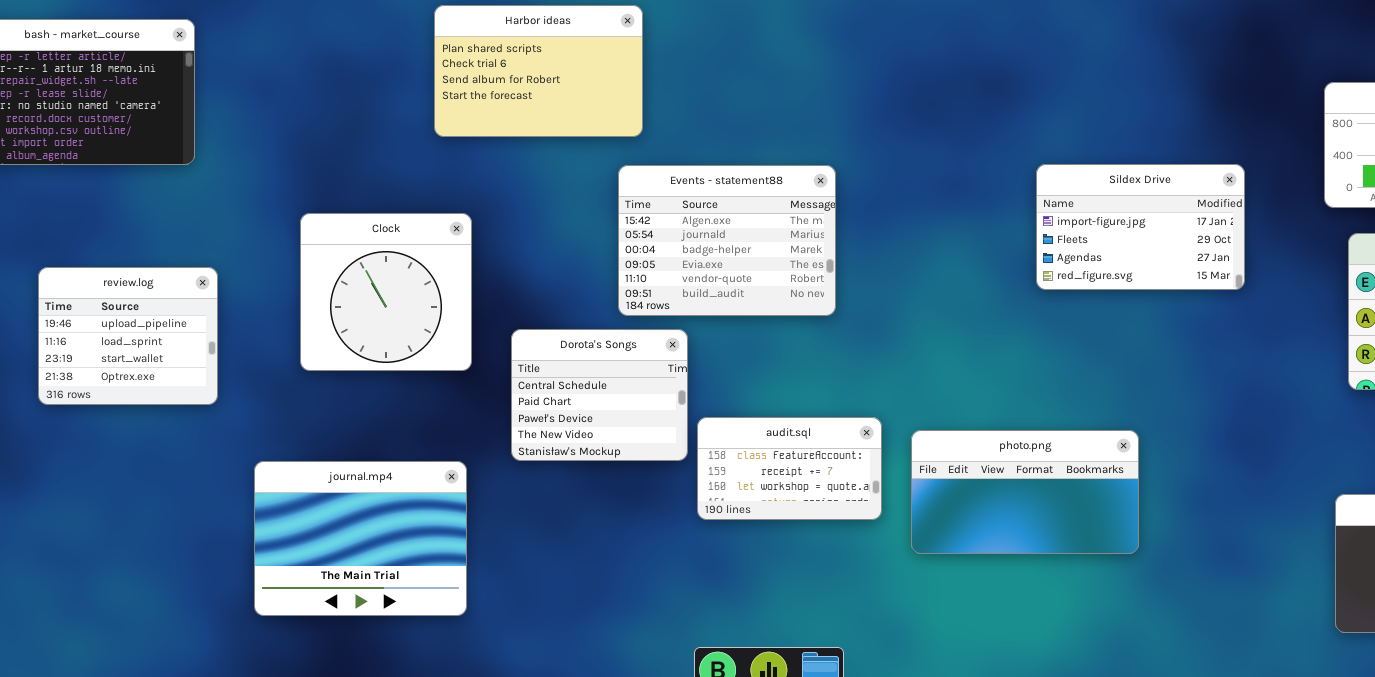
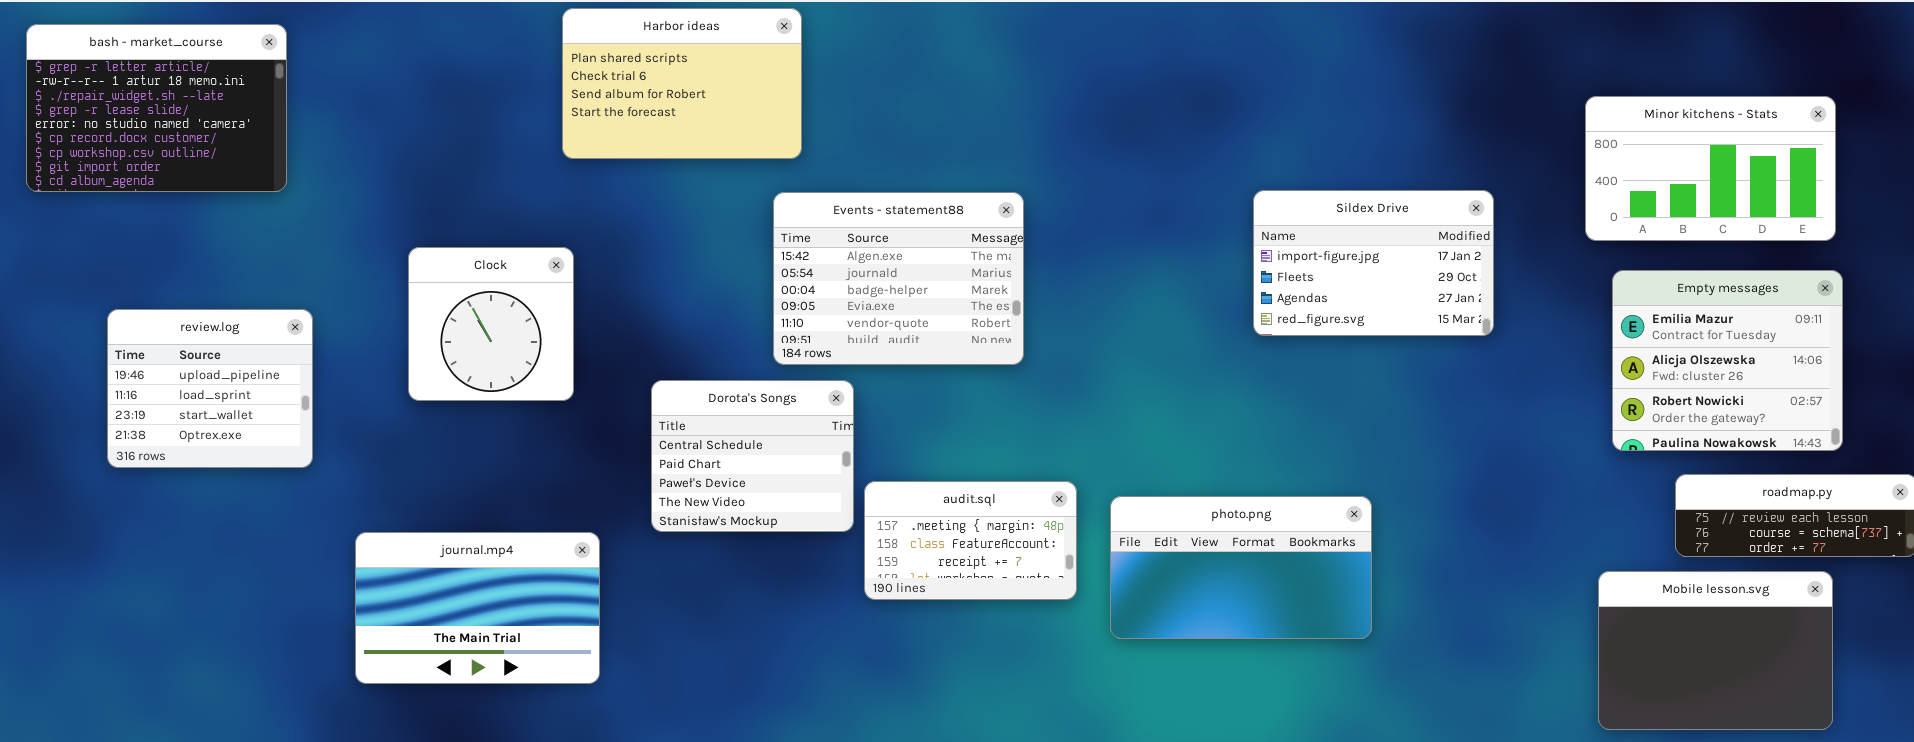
Clock: [300,213,472,371] -> [408,247,574,401], resized
audit.sql: [697,417,882,520] -> [864,481,1077,600], scrolled up 1 row
journal.mp4: [254,461,467,616] -> [355,532,600,684], resized

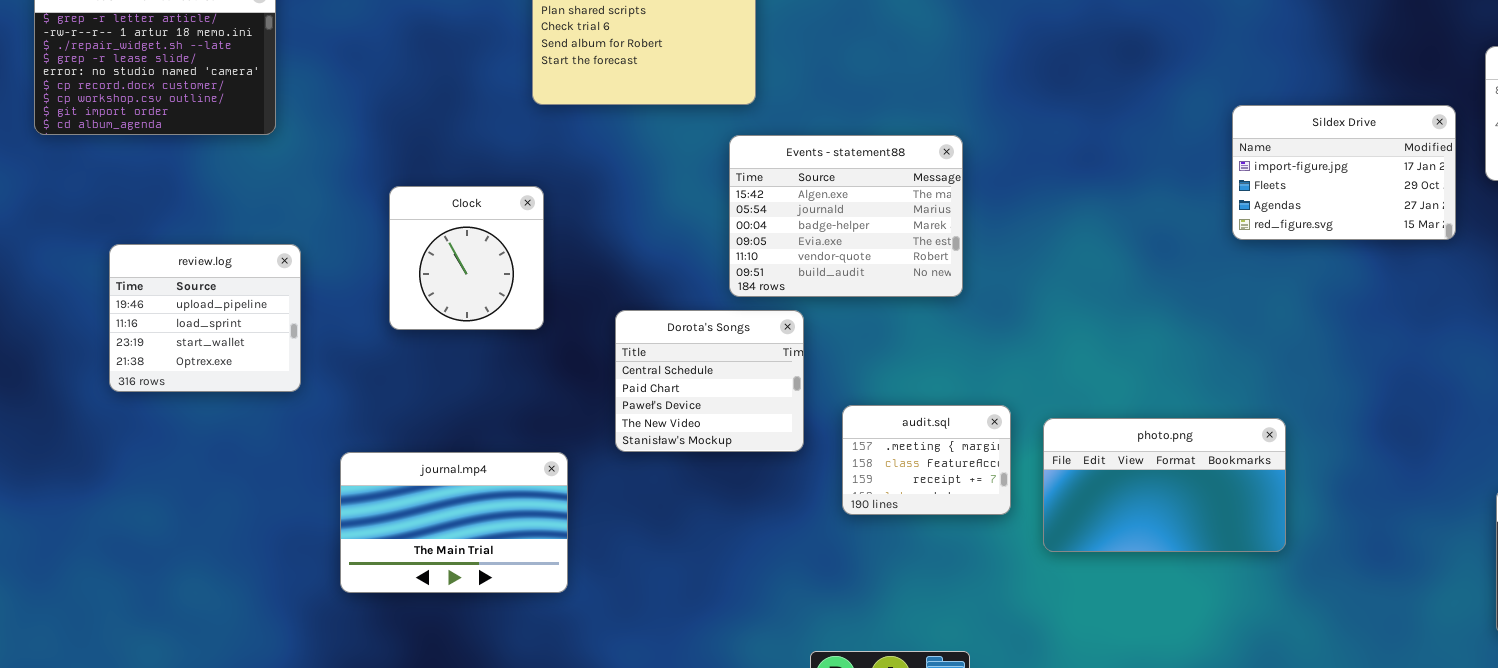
Sildex Drive: [1253,190,1494,336] -> [1232,105,1456,240], moved
audit.sql: [864,481,1077,600] -> [842,405,1011,515], resized

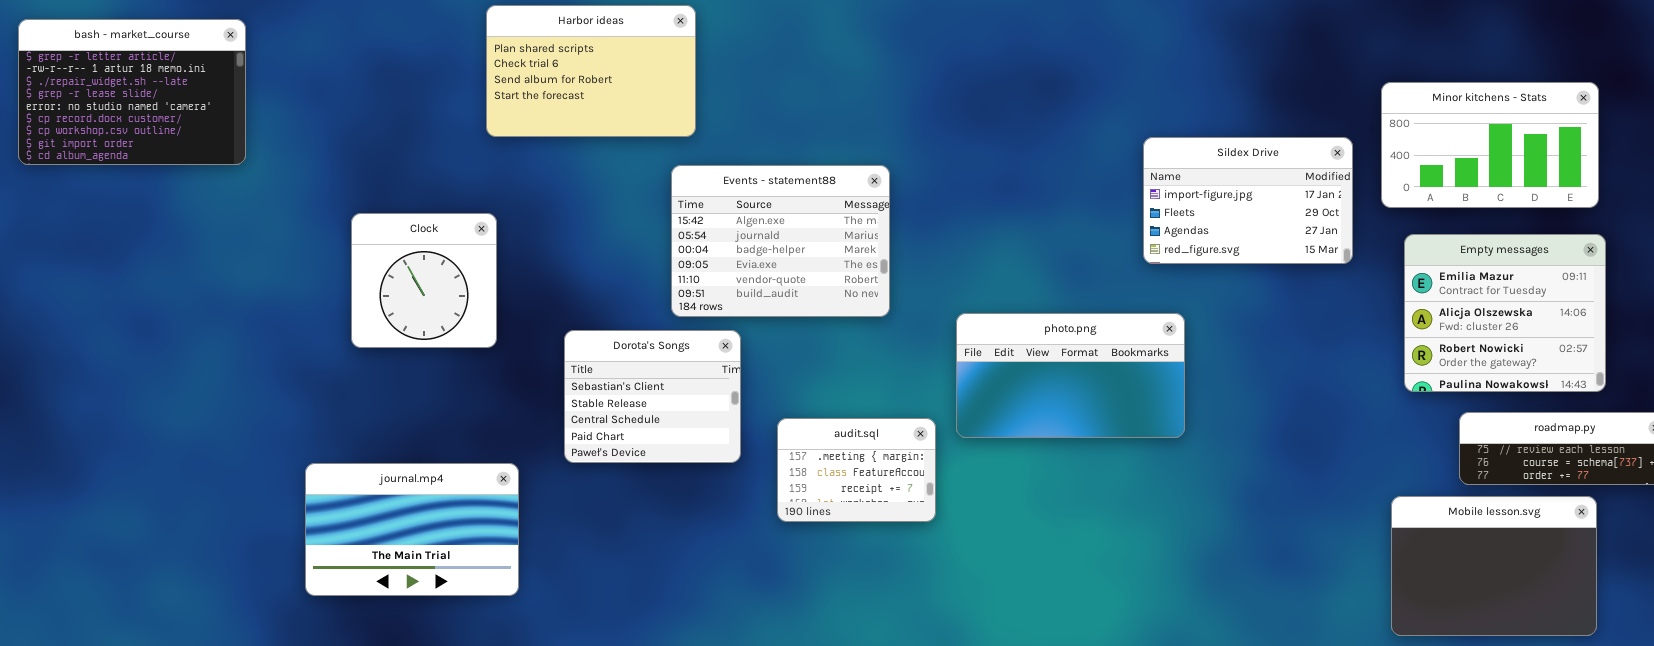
review.log: [109,244,301,392] -> none, closed
Dorota's Songs: [615,310,804,452] -> [564,330,741,463], scrolled up 2 rows
photo.png: [1043,418,1286,552] -> [956,313,1185,438], moved

